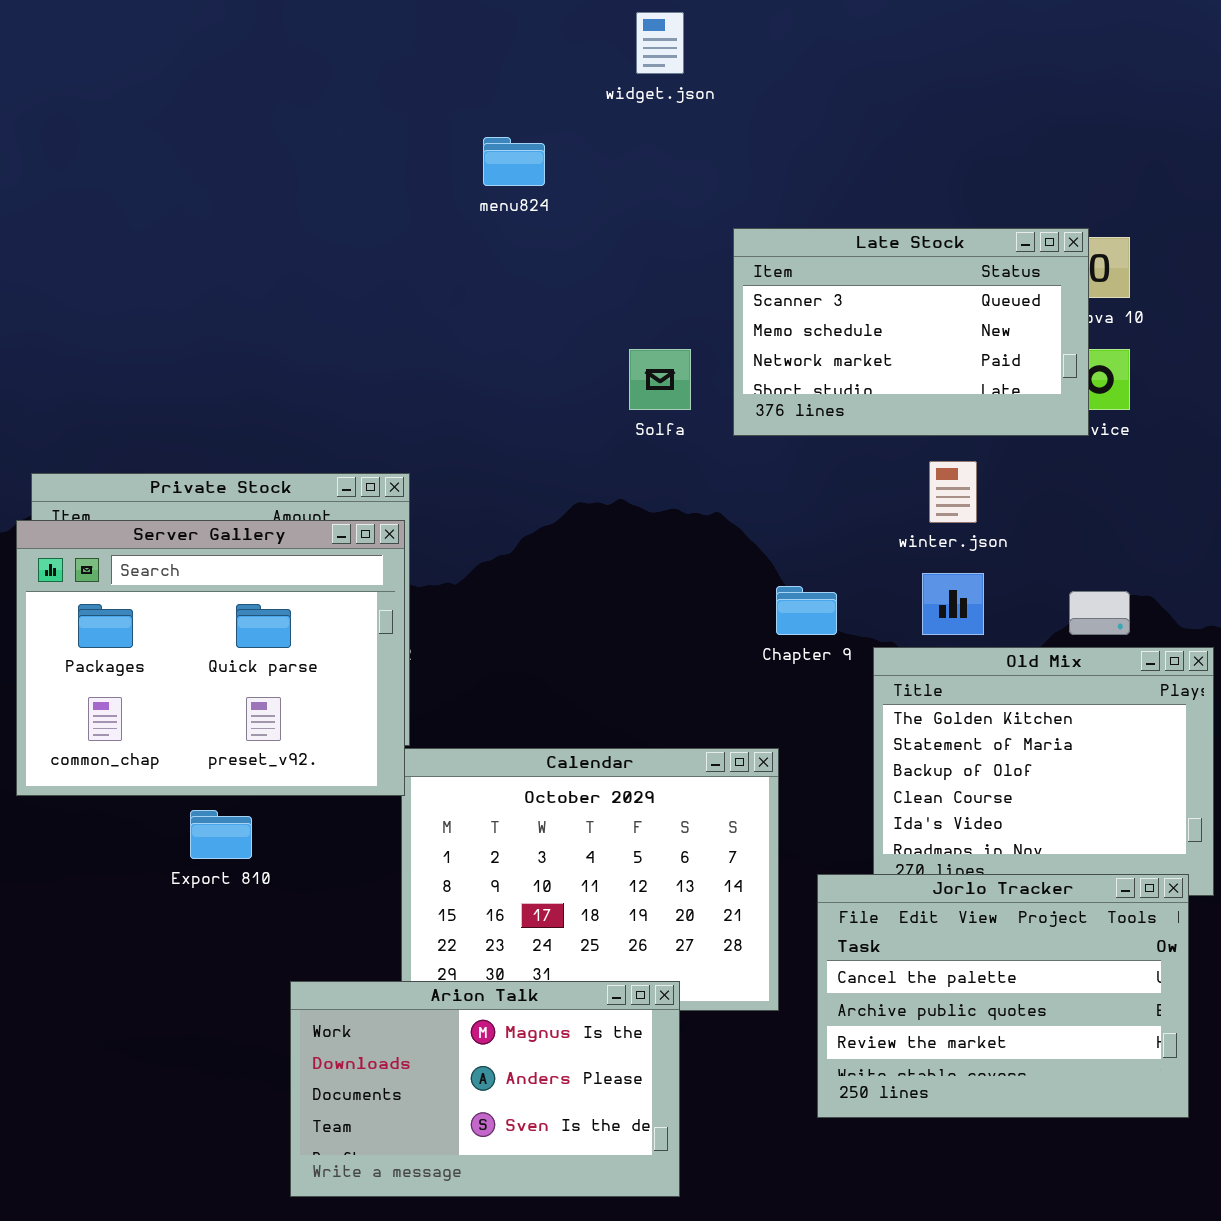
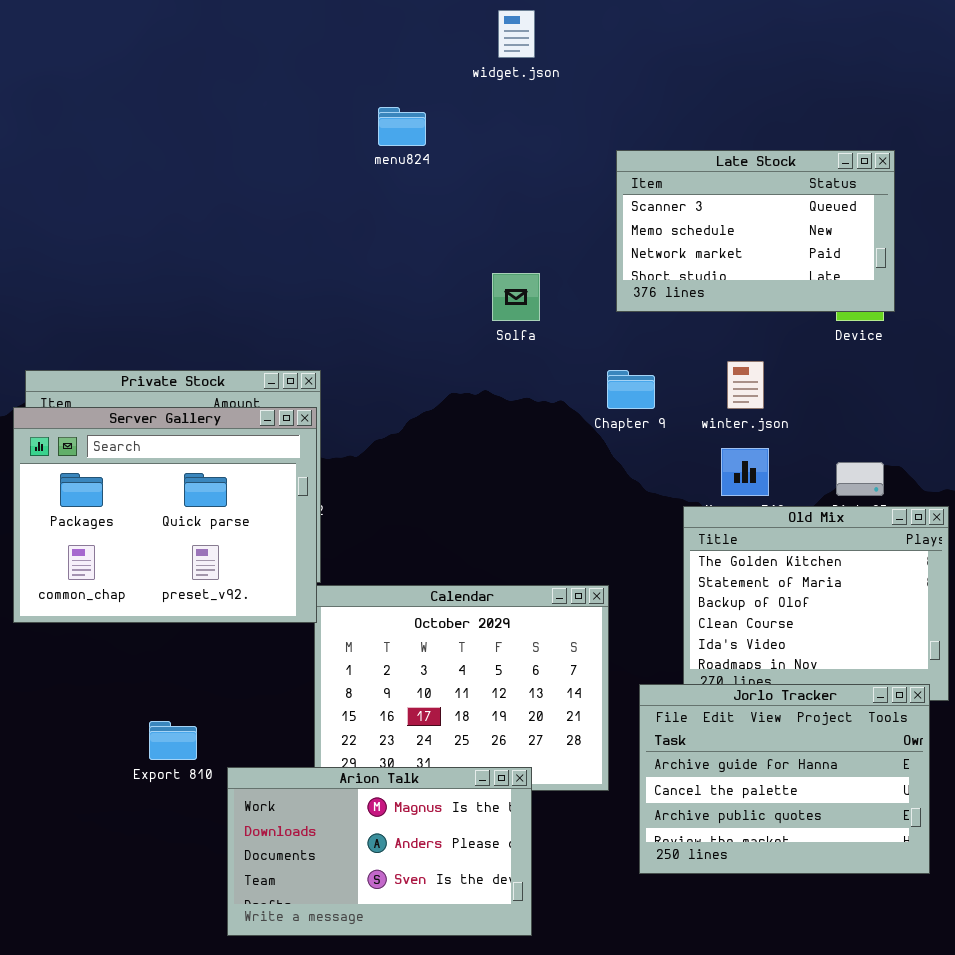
Late Stock: [733,228,1089,436] -> [616,150,895,312], moved
Chapter 9: [776,586,837,635] -> [607,370,655,409], moved
Export 810: [190,810,252,859] -> [149,721,197,760], moved
Jorlo Tracker: [817,874,1189,1118] -> [639,684,930,874], scrolled up 1 row

